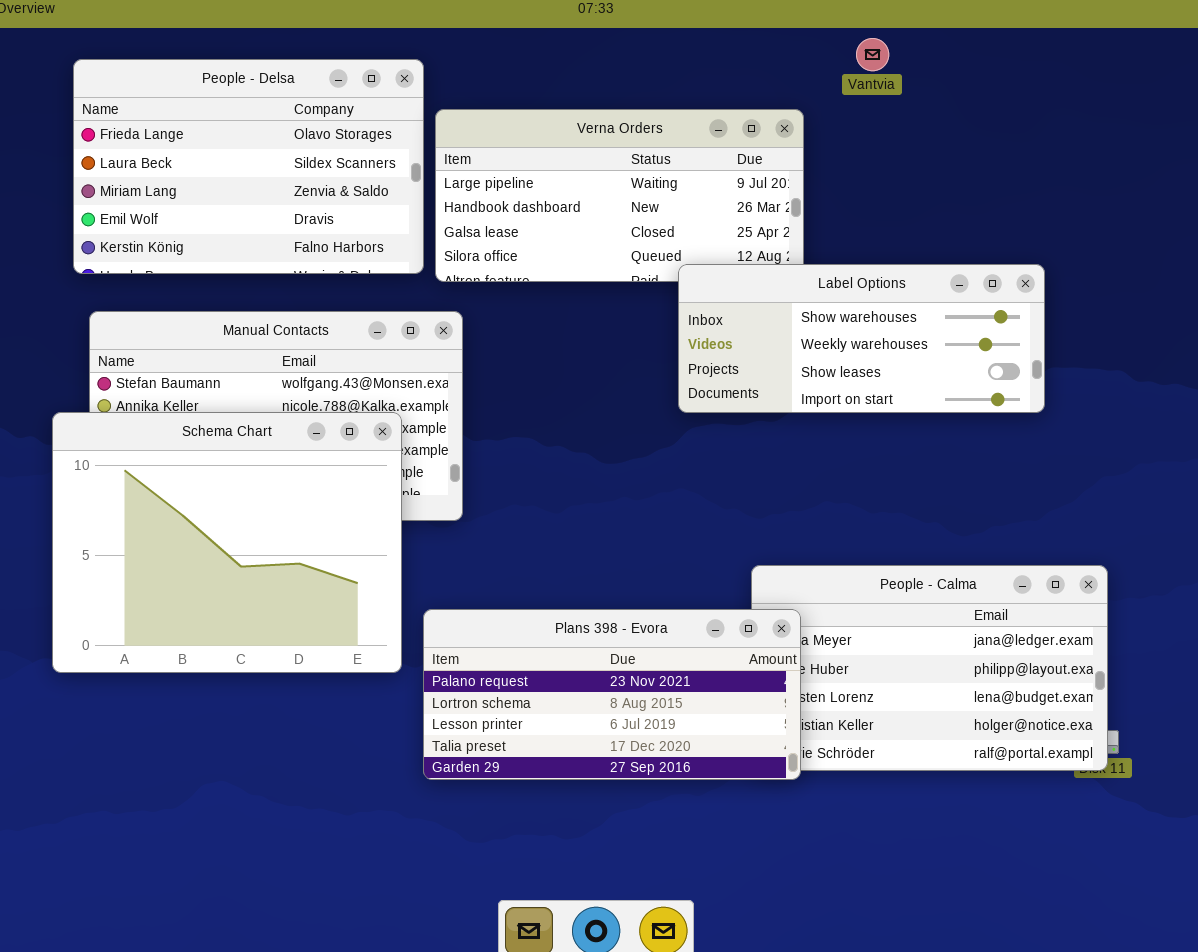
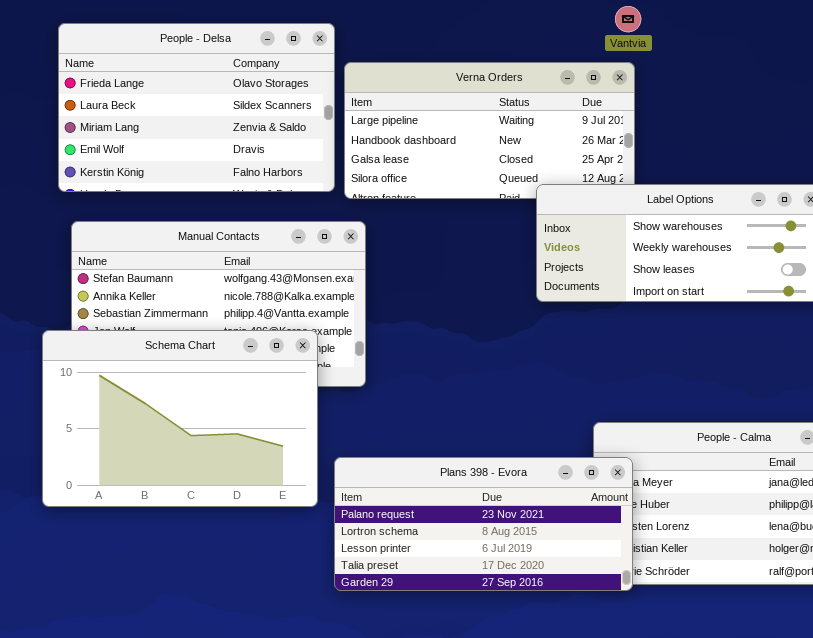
Vantvia: [856,38,889,71] -> [615,6,641,32], moved
Schema Chart: [52,412,402,673] -> [42,330,318,507], resized

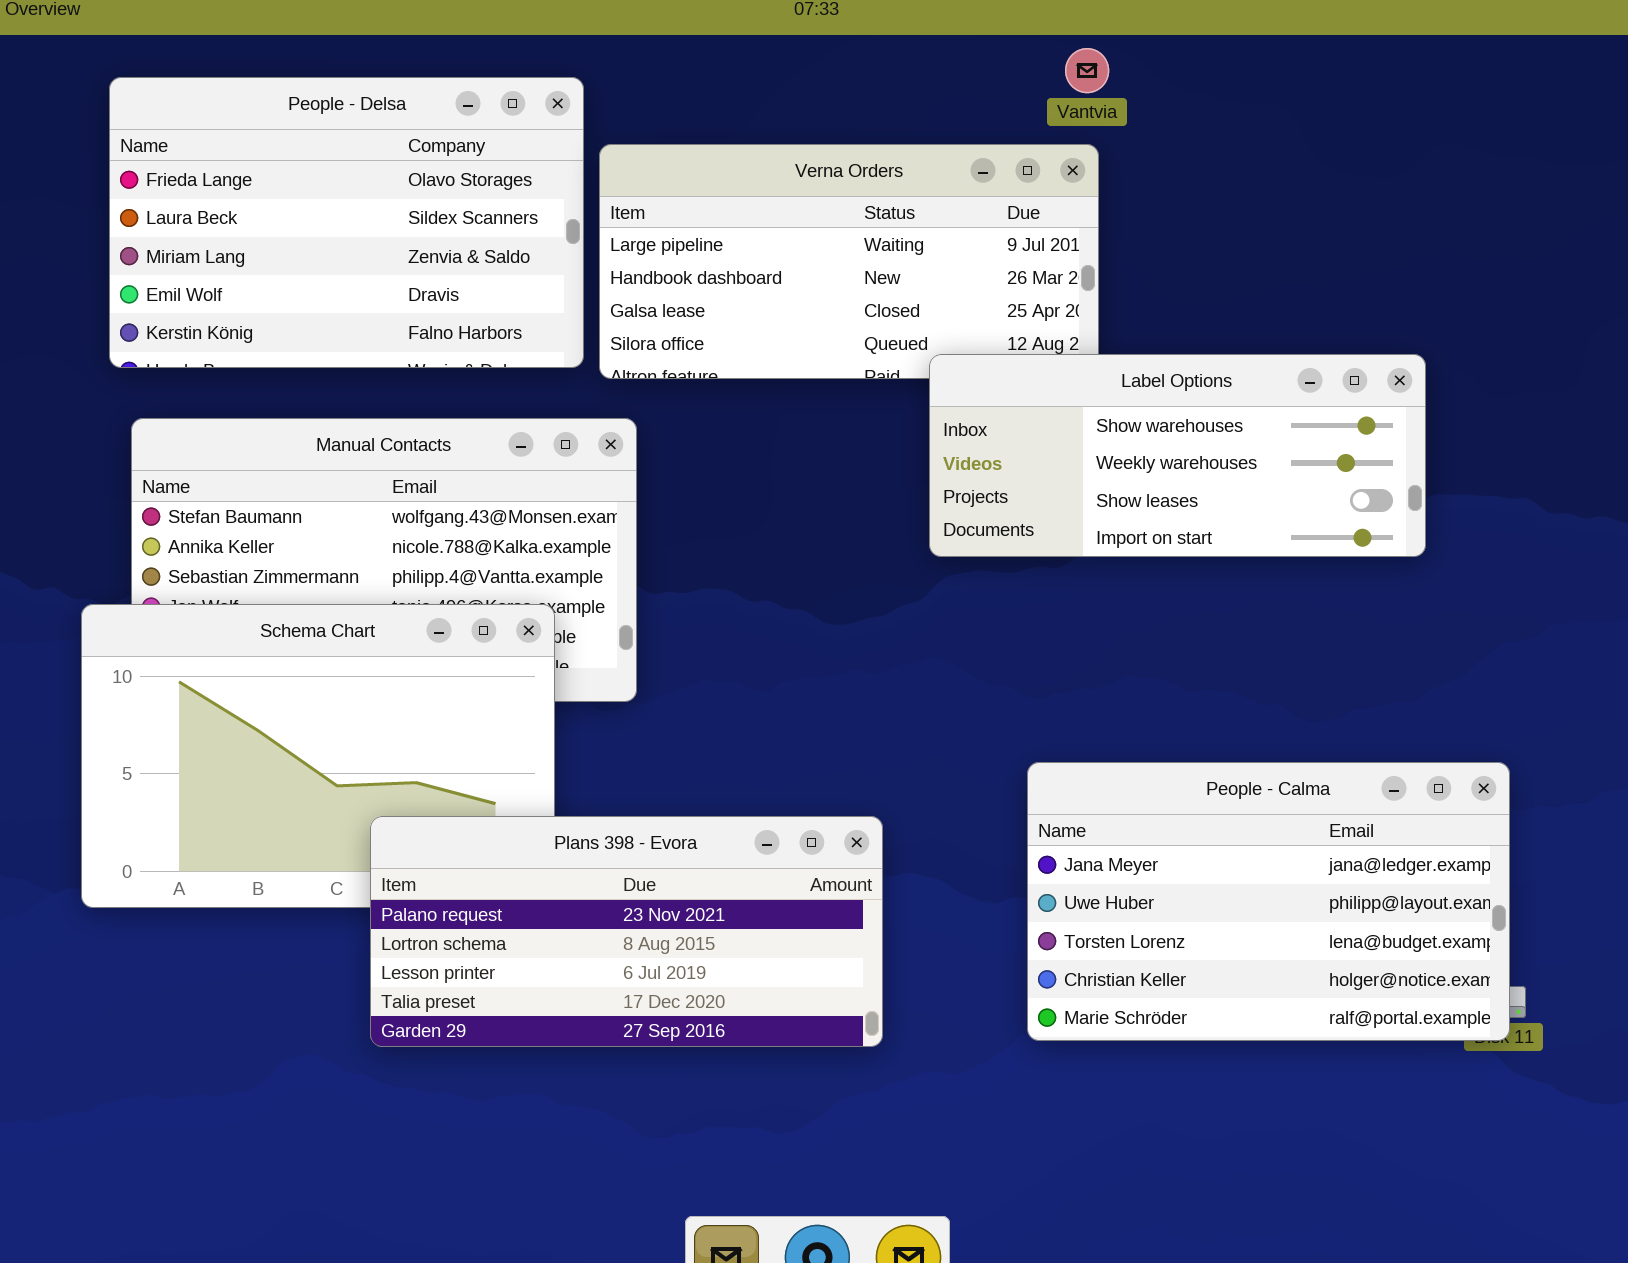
Plans 398 - Evora: [334,457,633,591] -> [370,816,883,1047], moved

